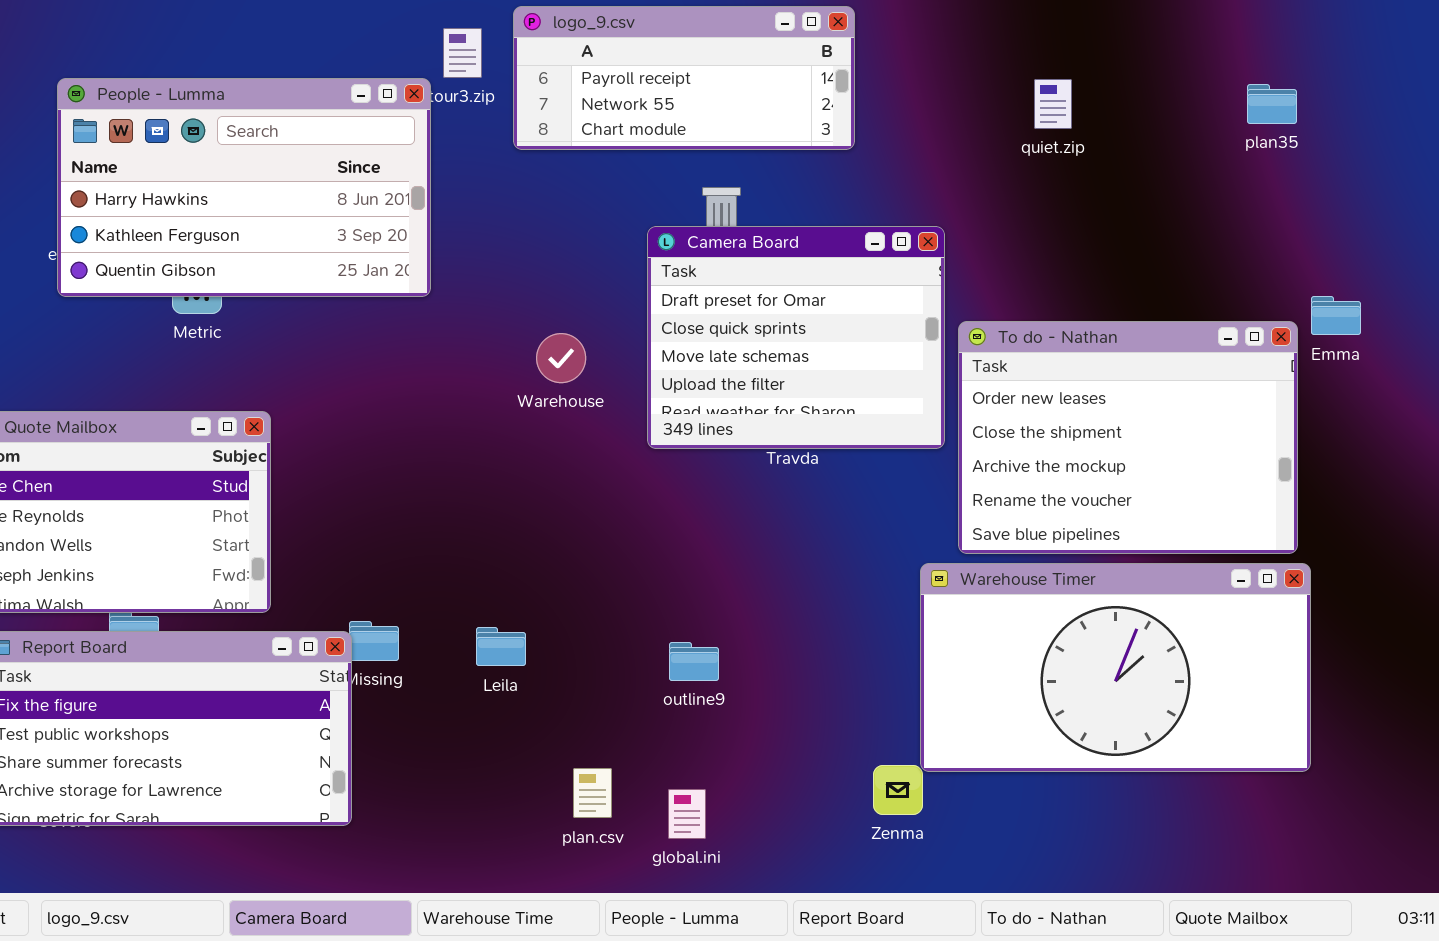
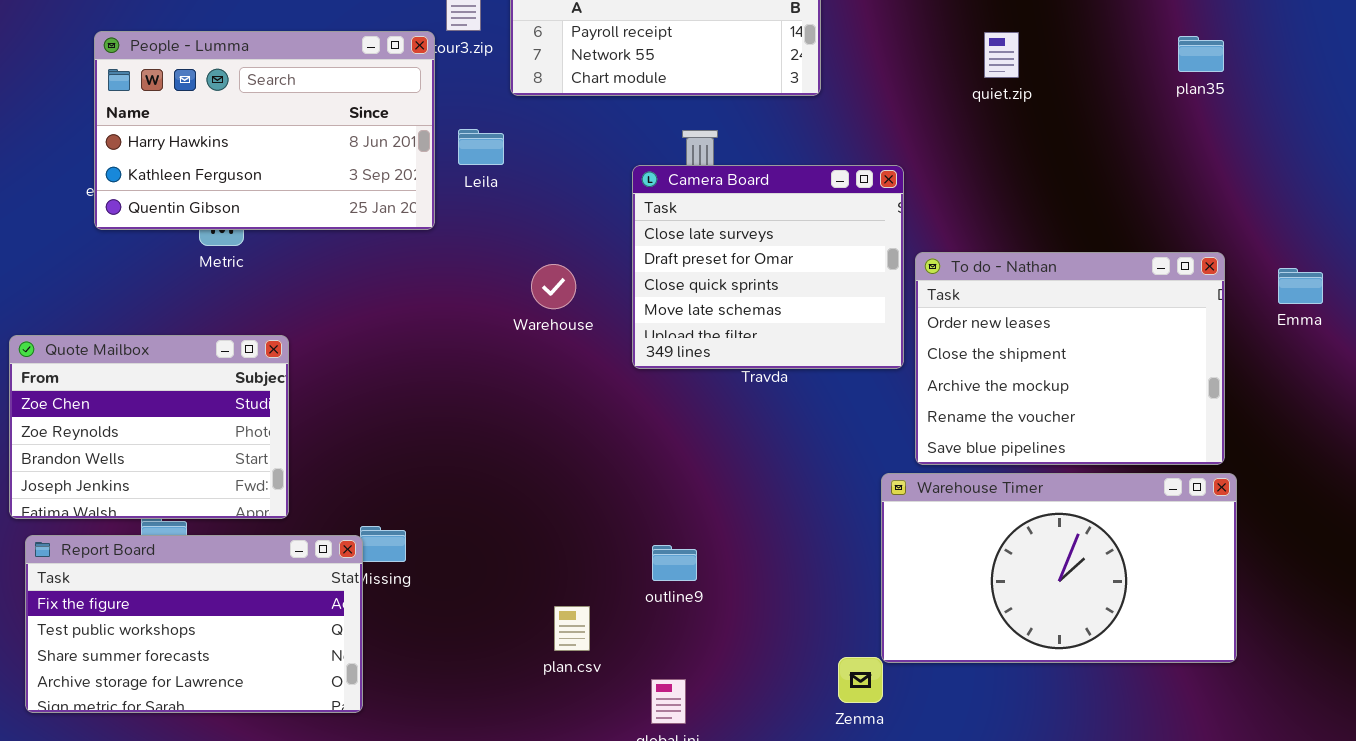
Camera Board: [647,226,945,449] -> [632,165,904,369], scrolled up 1 row
Emma: [1311,296,1361,335] -> [1278,268,1323,304], moved
Leila: [476,627,526,666] -> [458,129,504,165], moved
plan.csv: [573,768,612,818] -> [554,606,590,651], moved

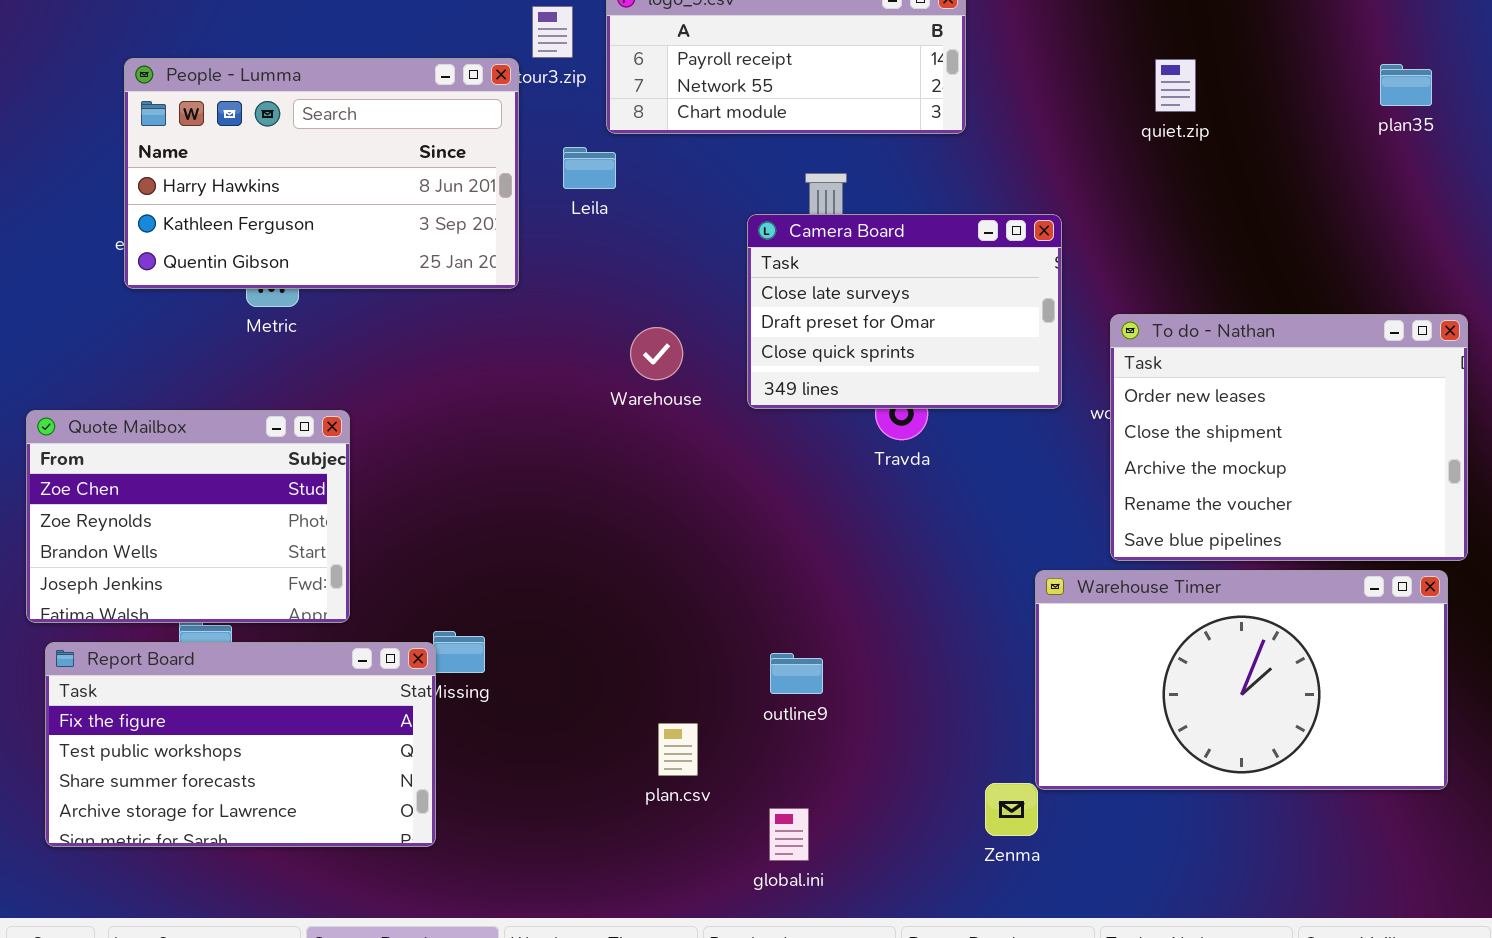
Leila: [458,129,504,165] -> [563,147,616,189], moved
Camera Board: [632,165,904,369] -> [747,214,1062,409], resized
To do - Nathan: [915,252,1225,465] -> [1110,314,1468,561], moved

